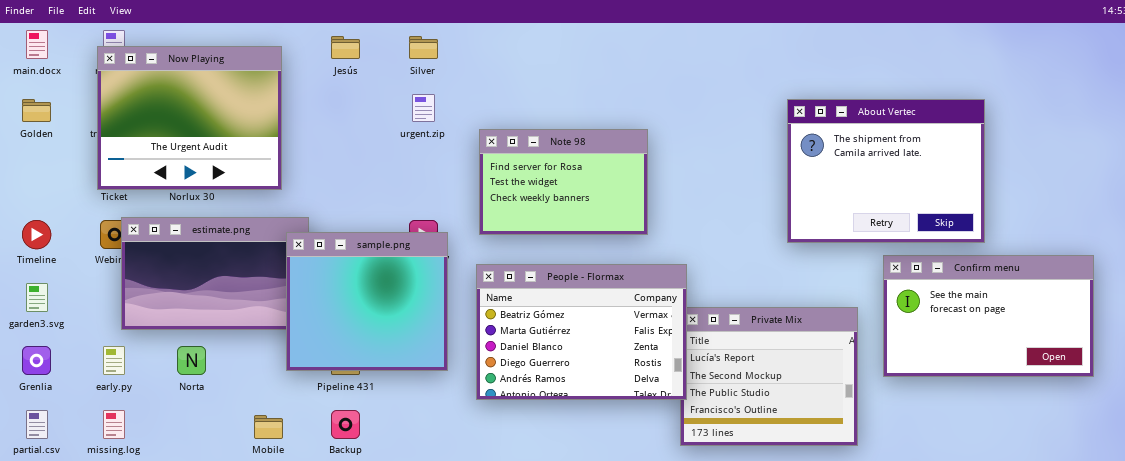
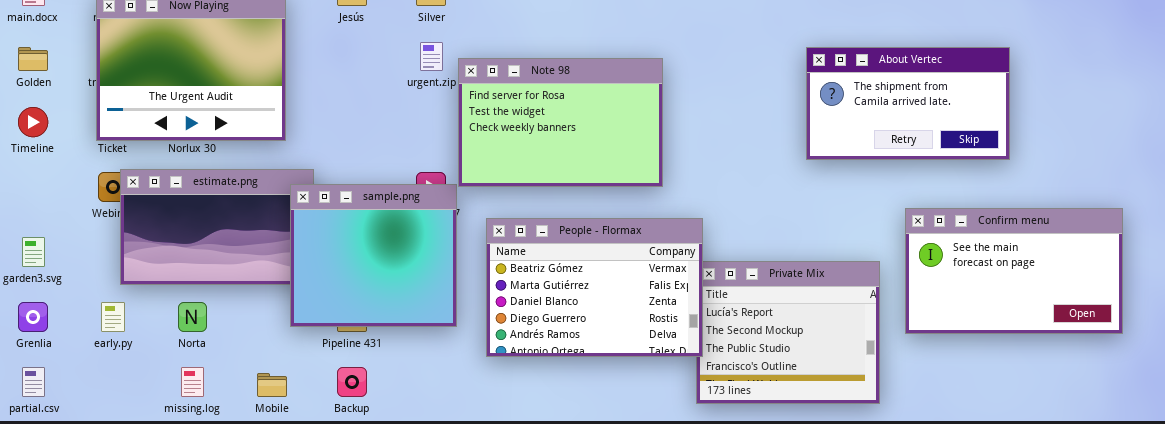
About Vertec: [787,99,985,243] -> [806,47,1010,160], resized
Note 98: [479,129,648,235] -> [458,58,663,187], resized
Timeline: [22,220,51,249] -> [18,107,48,137], moved
missing.log: [103,410,125,439] -> [181,367,204,397], moved

